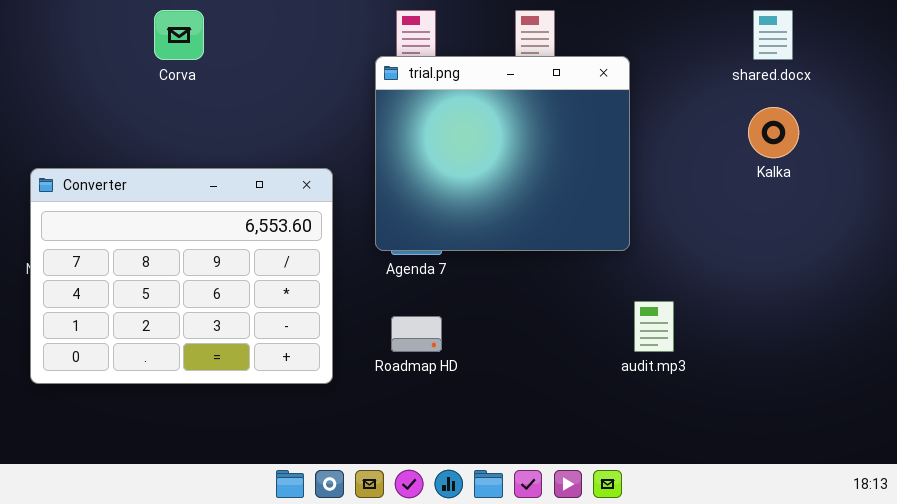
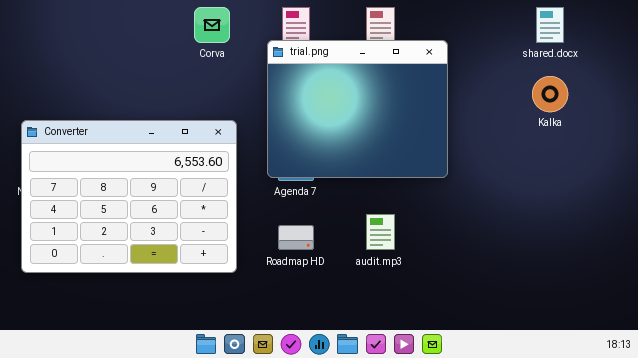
Corva: [154,10,204,60] -> [194,7,230,43], moved
audit.mp3: [634,301,674,352] -> [366,214,395,250], moved

